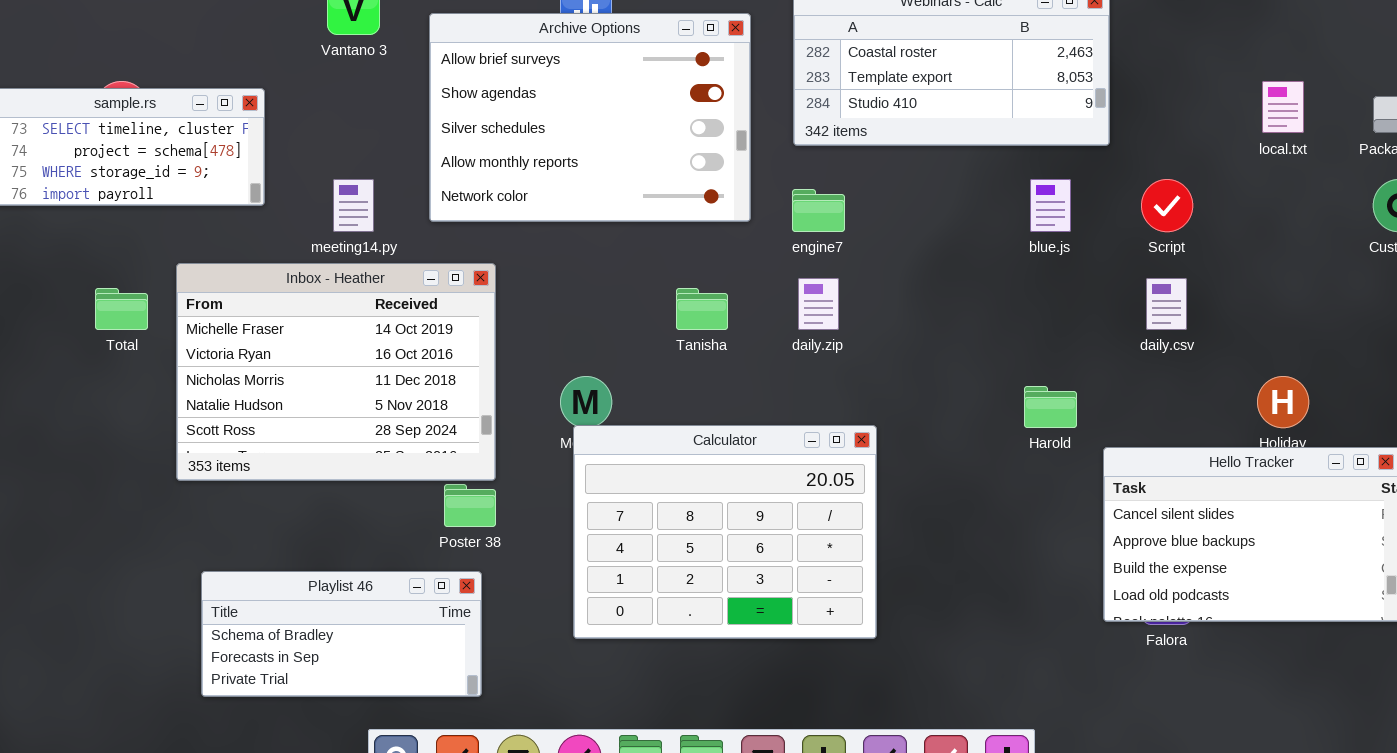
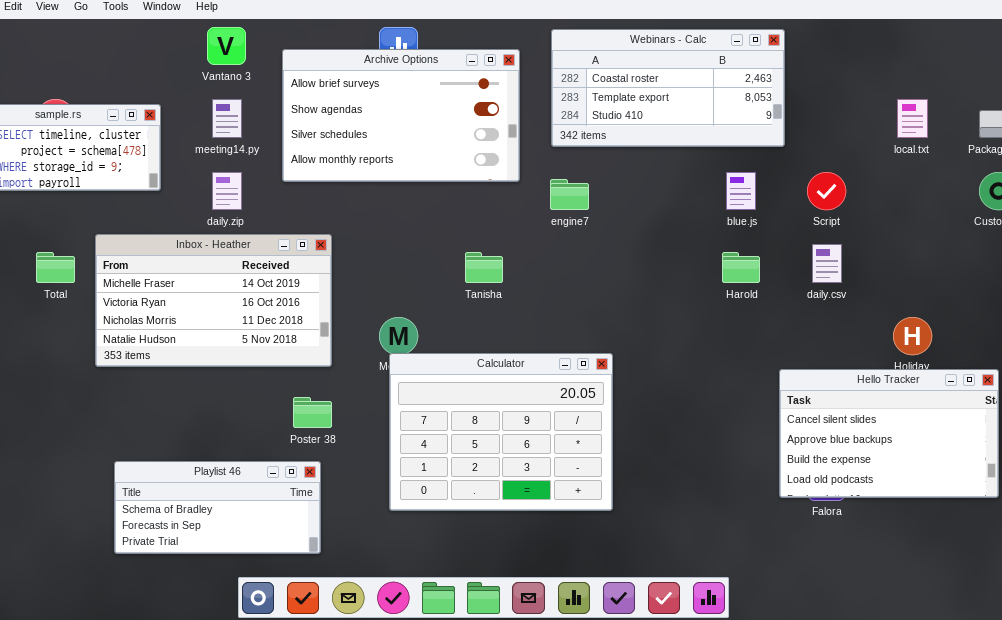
Archive Options: [429,13,751,222] -> [282,49,520,182], resized
meeting14.py: [333,179,374,232] -> [212,99,242,138], moved
Inbox - Heather: [176,263,496,481] -> [95,234,332,367], resized
daily.zip: [798,278,839,330] -> [212,172,242,210], moved
Harold: [1024,386,1077,428] -> [722,252,760,283], moved

